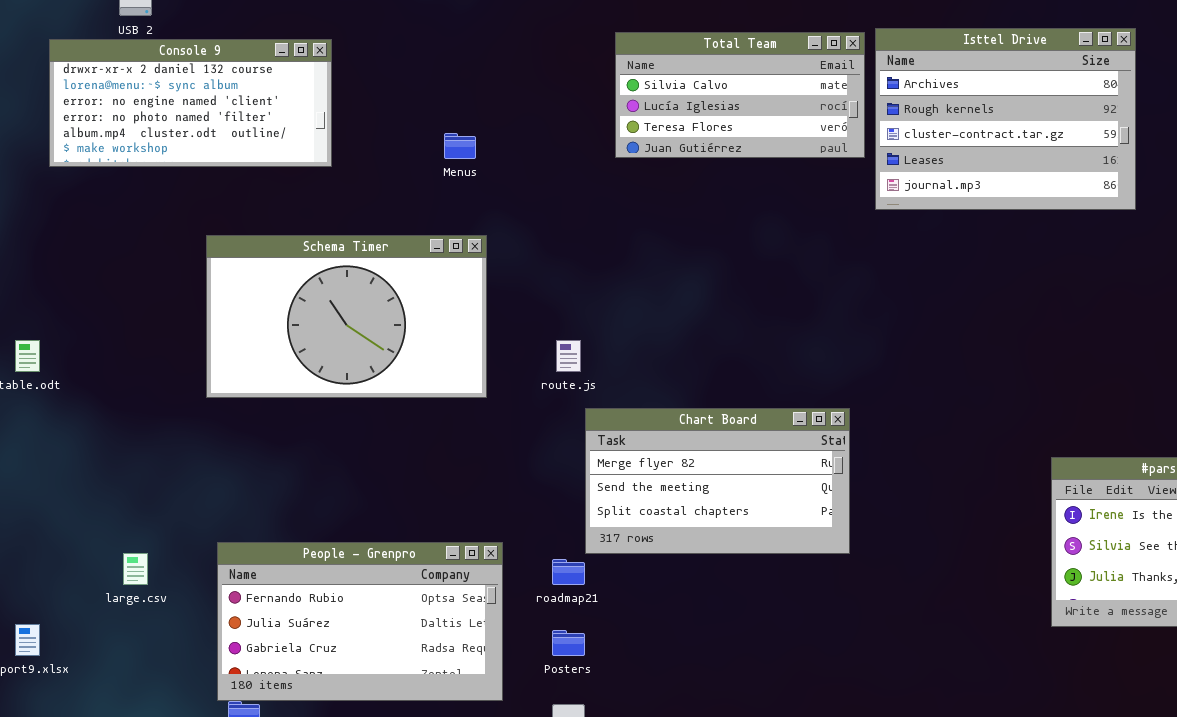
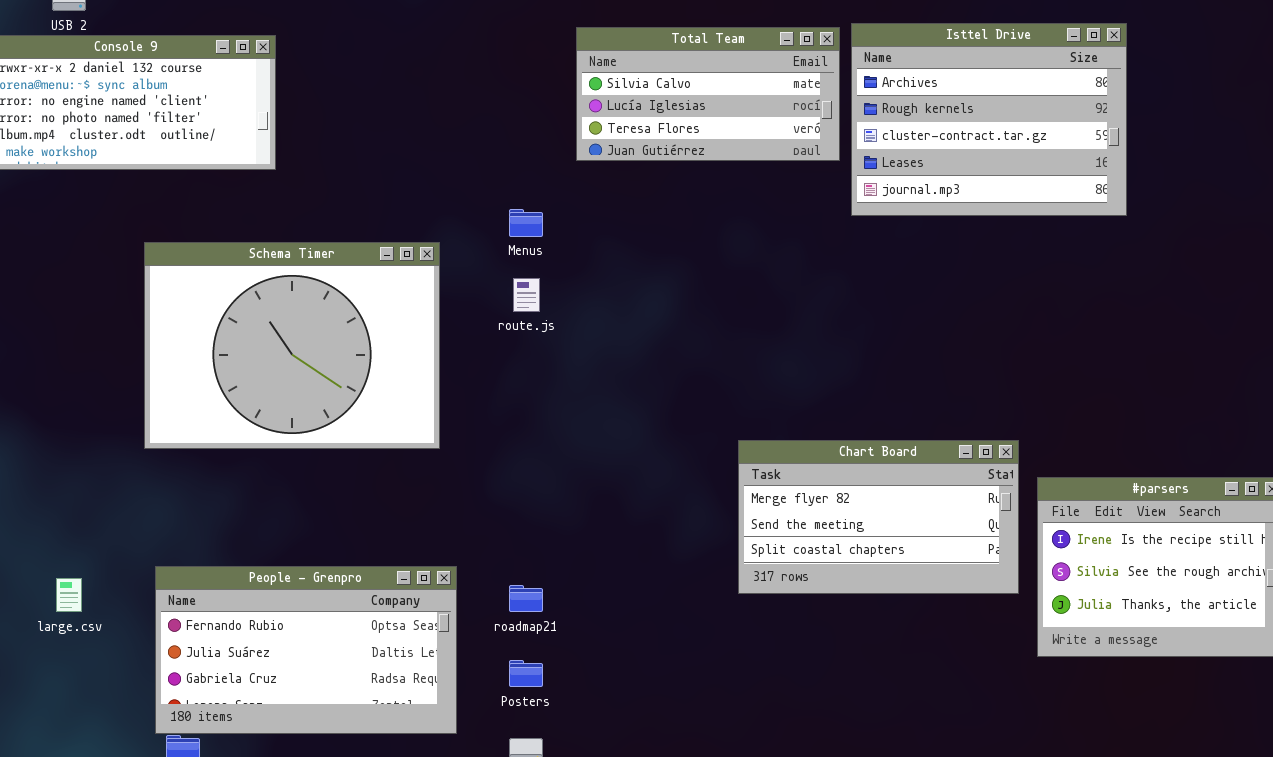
Menus: [444,133,476,159] -> [509,209,543,237], moved
Schema Timer: [206,235,487,398] -> [144,242,440,449], resized
route.js: [556,340,581,372] -> [513,278,540,312], moved
Chart Board: [585,408,850,554] -> [738,440,1019,594], moved

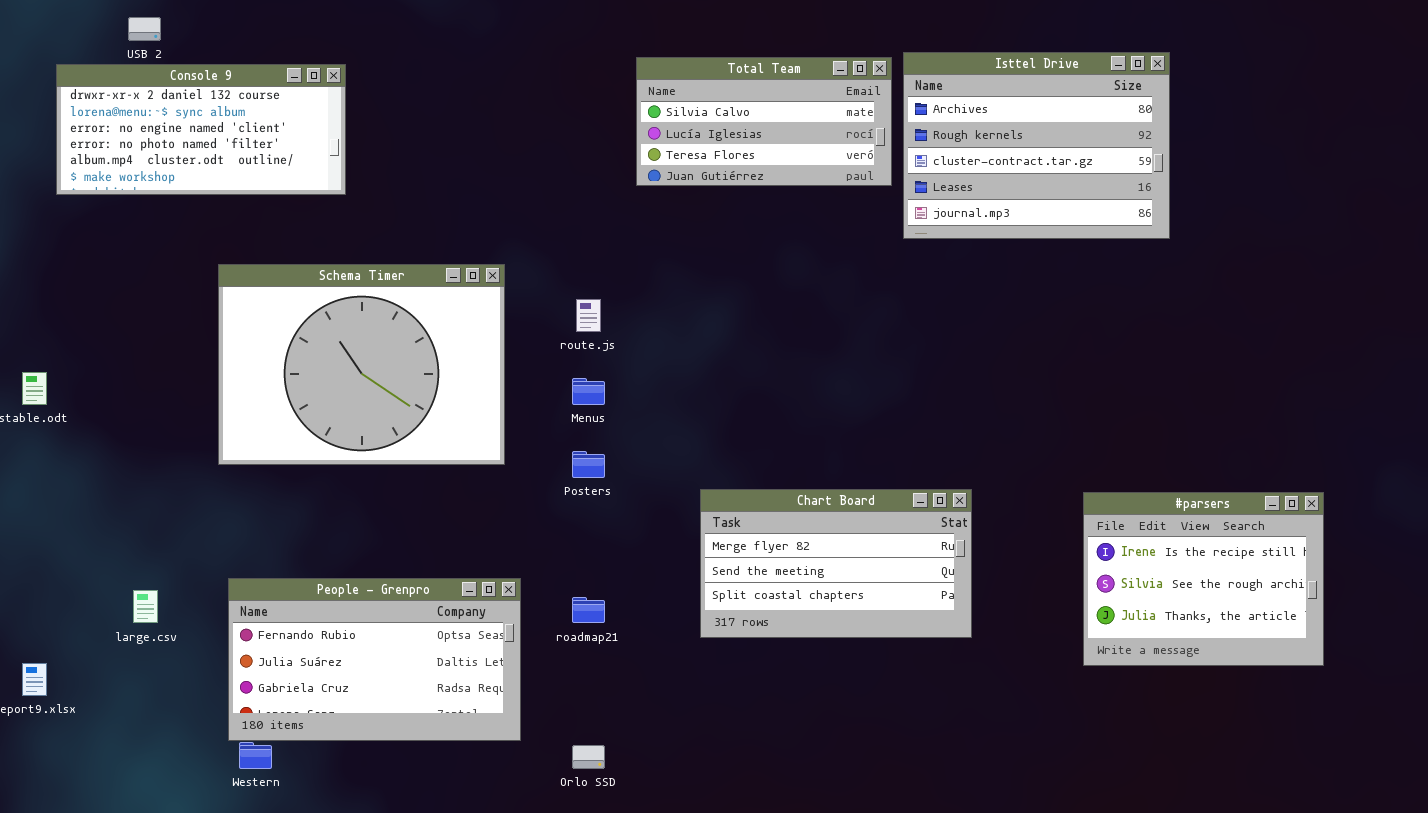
Menus: [509,209,543,237] -> [572,378,605,405], moved
Chart Board: [738,440,1019,594] -> [700,489,972,638], moved
Posters: [509,660,543,687] -> [572,451,605,478], moved

